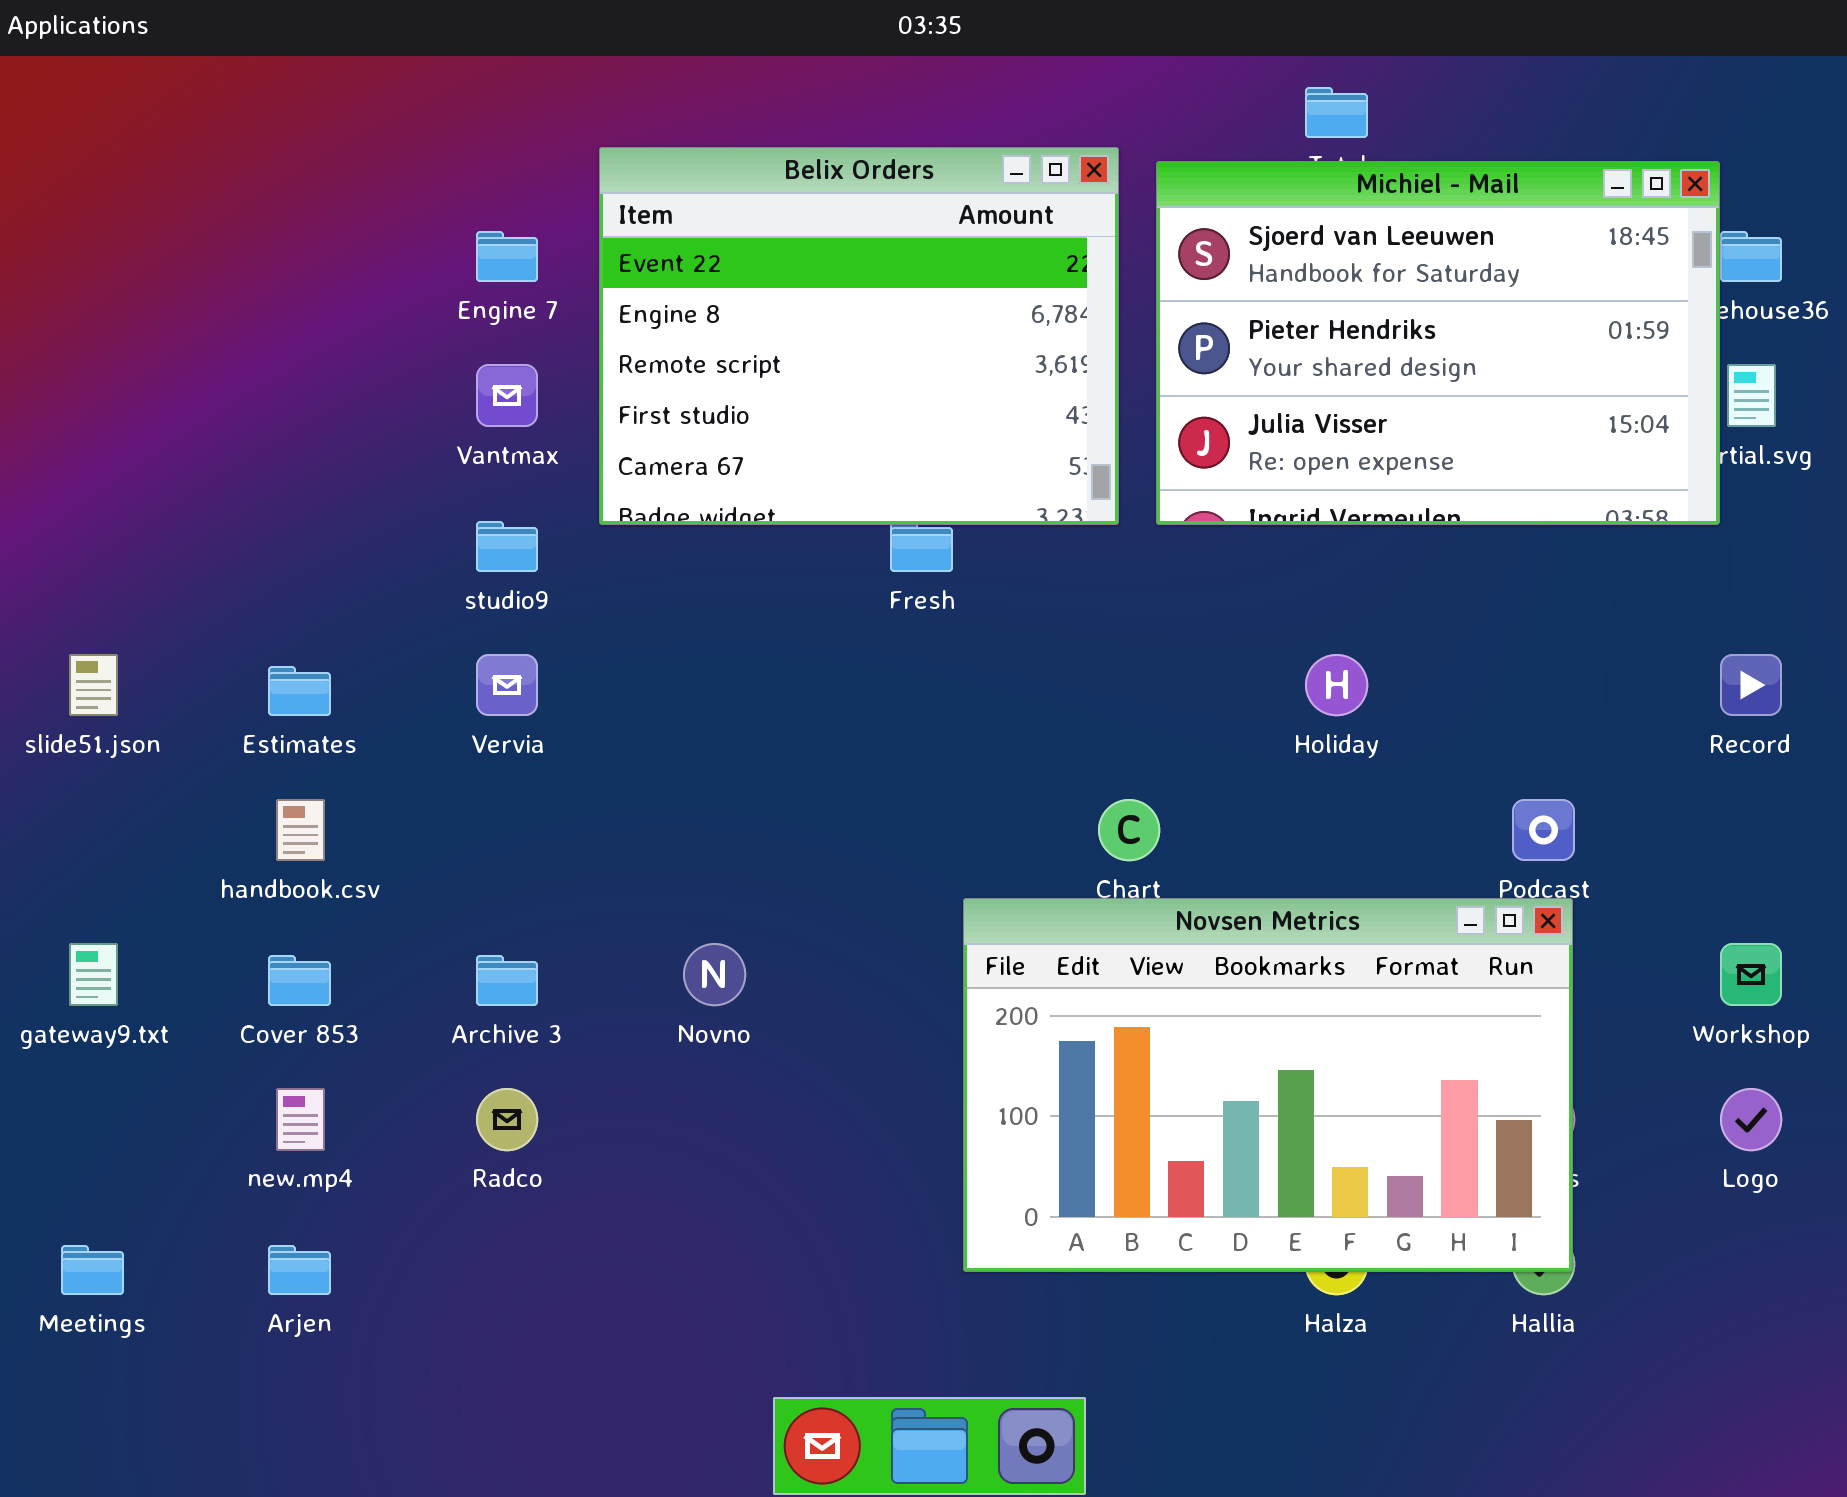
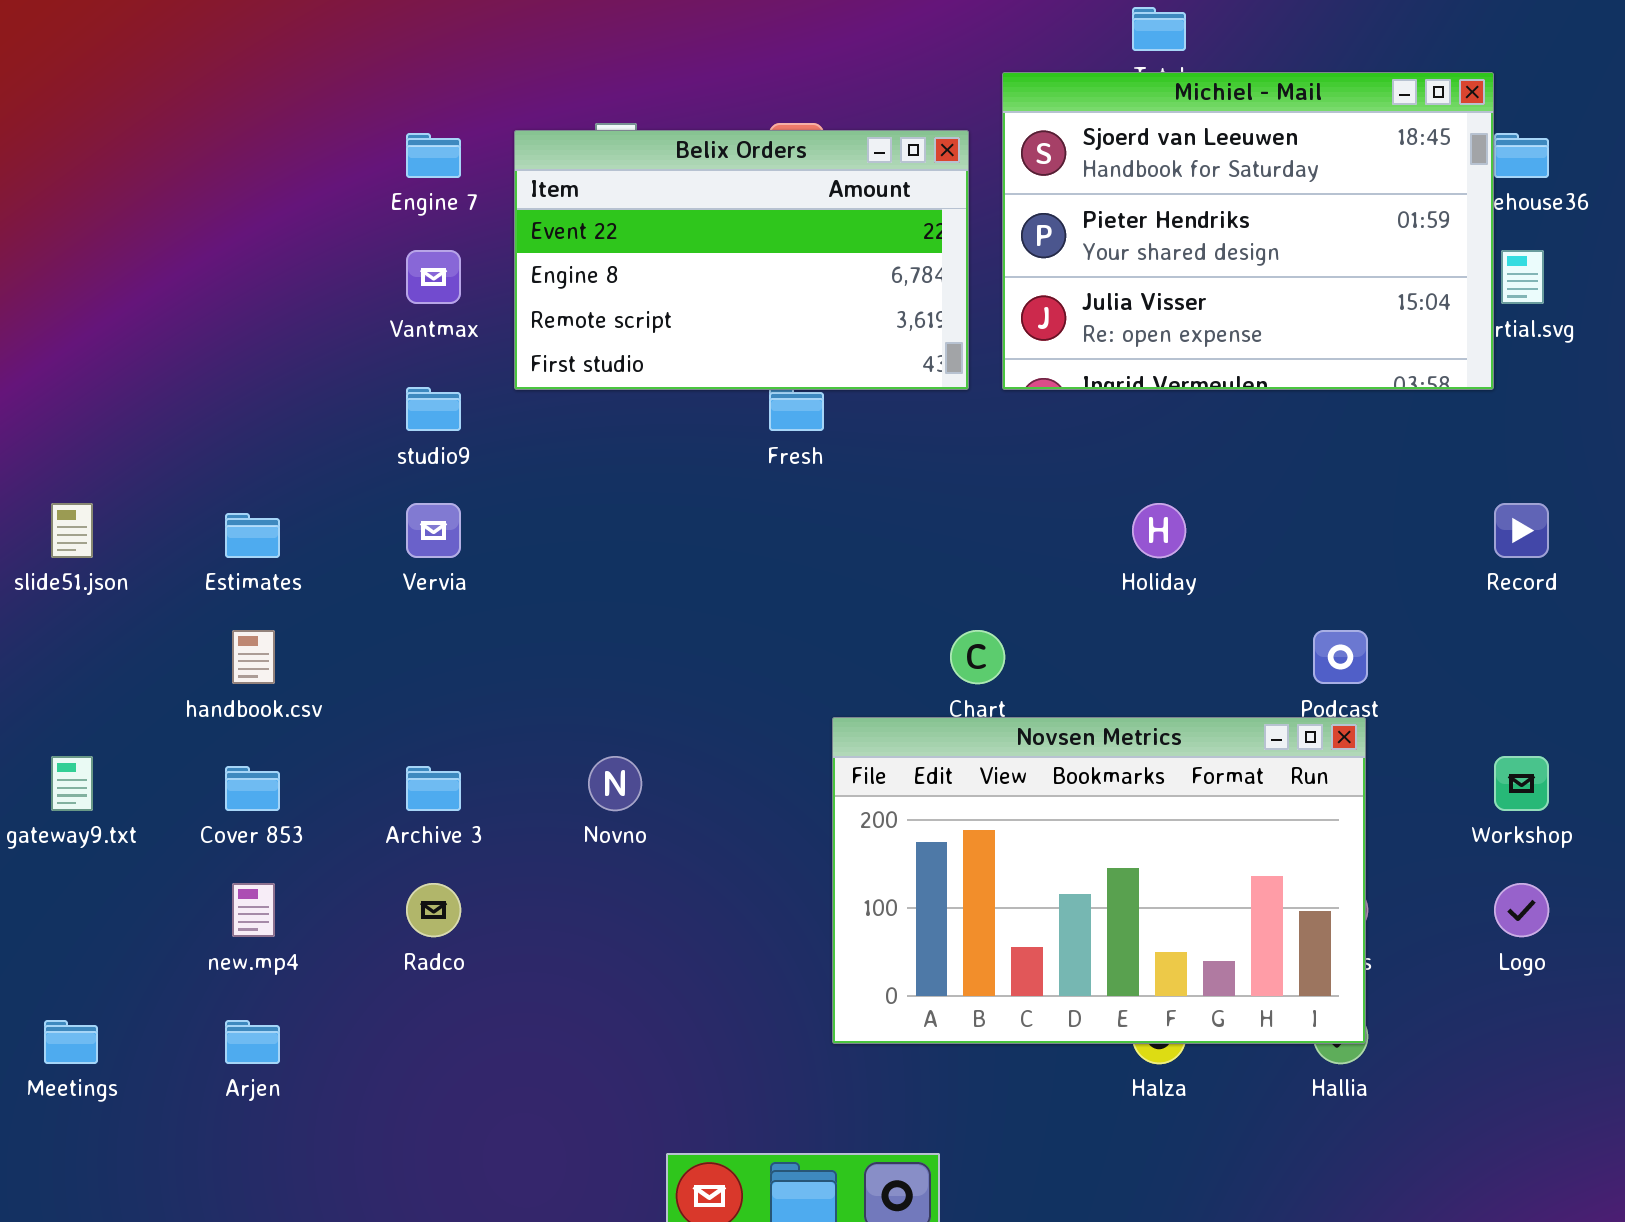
Belix Orders: [599,147,1119,525] -> [514,130,969,390], resized

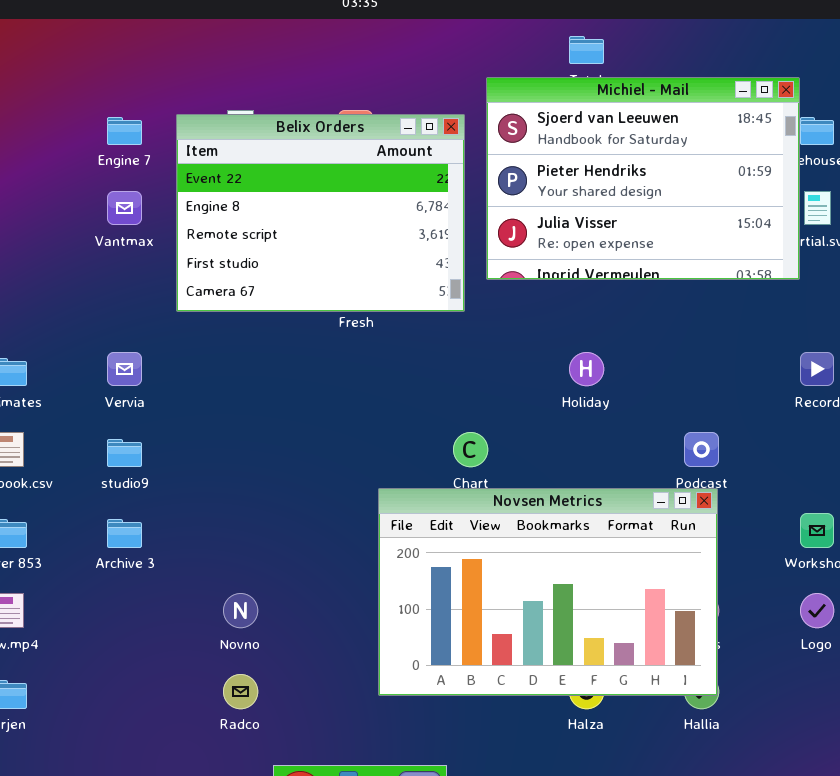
Belix Orders: [514,130,969,390] -> [176,114,465,312], resized
studio9: [406,387,461,431] -> [107,439,142,467], moved
Novno: [588,756,642,811] -> [223,593,258,628], moved
Radco: [406,883,461,937] -> [223,674,258,709], moved

